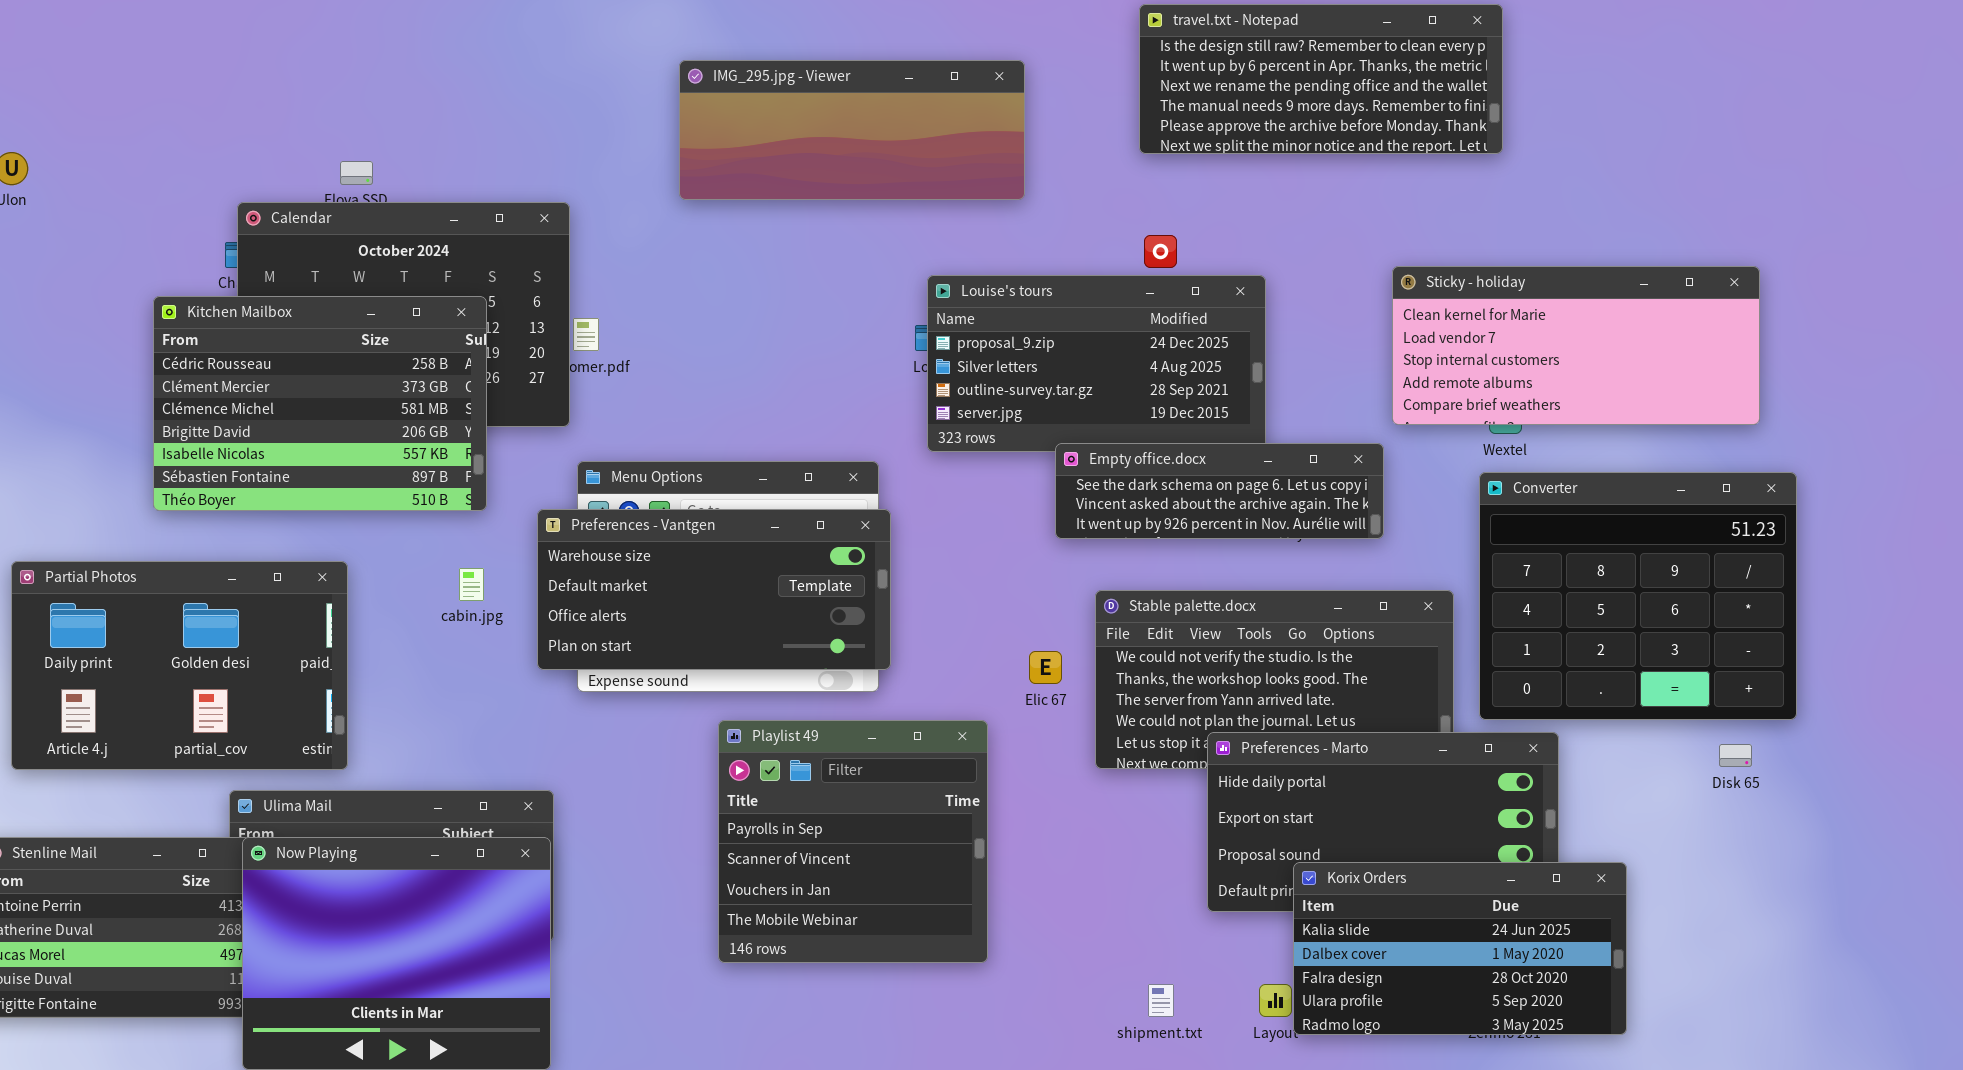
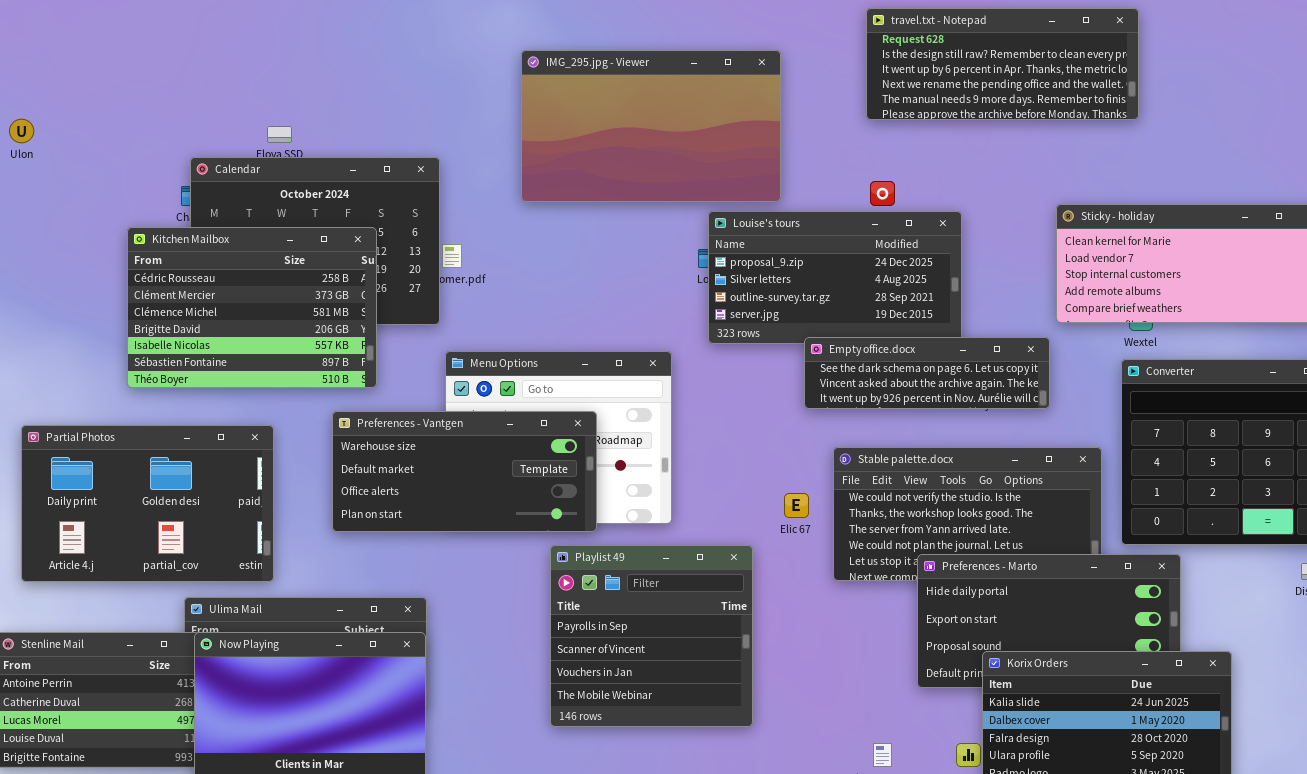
travel.txt - Notepad: [1139,4,1503,154] -> [866,8,1139,120], scrolled up 1 row
IMG_295.jpg - Viewer: [679,60,1025,200] -> [521,50,781,202], resized
Preferences - Vantgen: [537,509,891,670] -> [332,411,597,532], moved

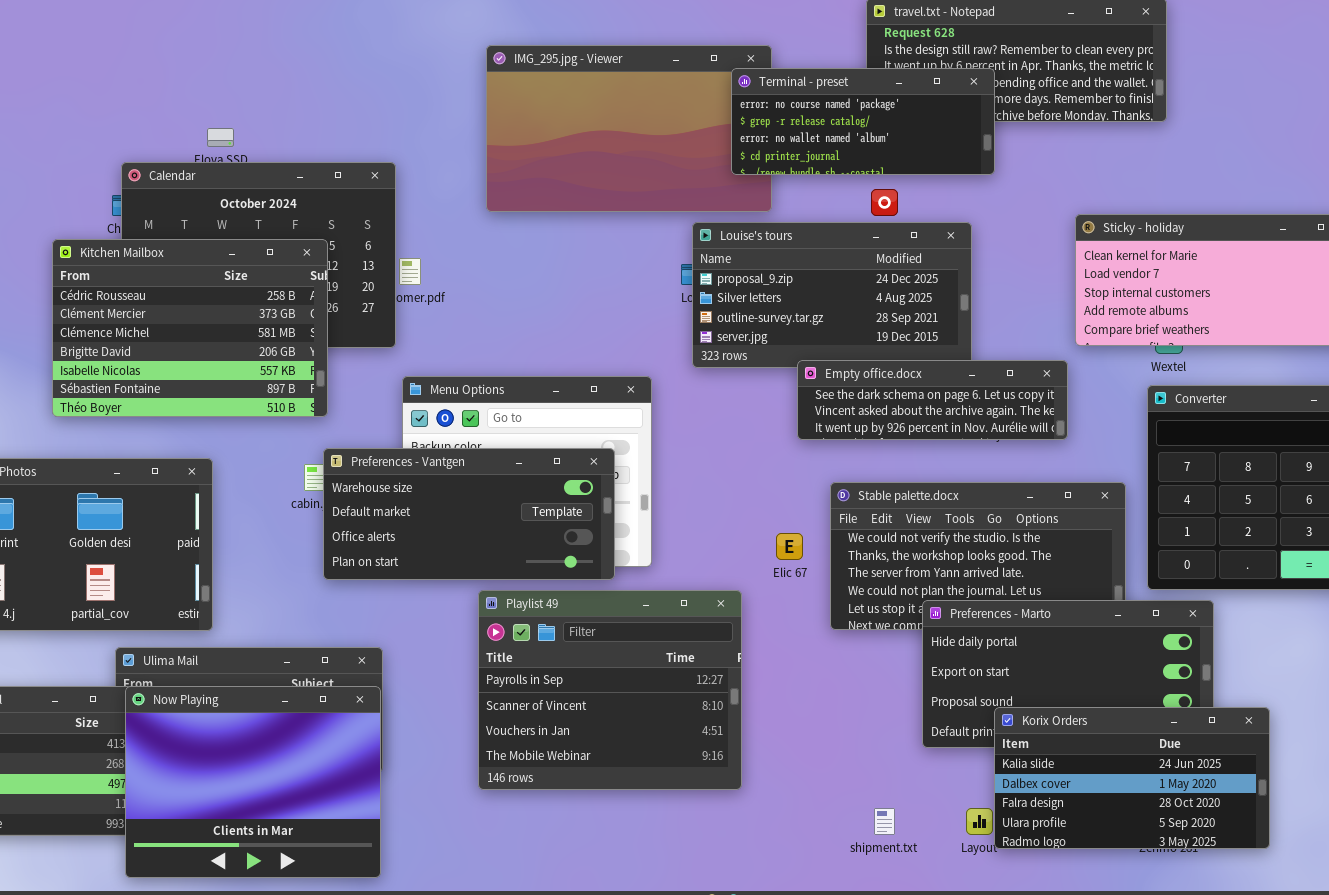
Terminal - preset: none -> [731,68,995,175], opened
Preferences - Vantgen: [332,411,597,532] -> [323,448,615,580], moved
Playlist 49: [550,545,753,727] -> [478,590,742,790], resized

